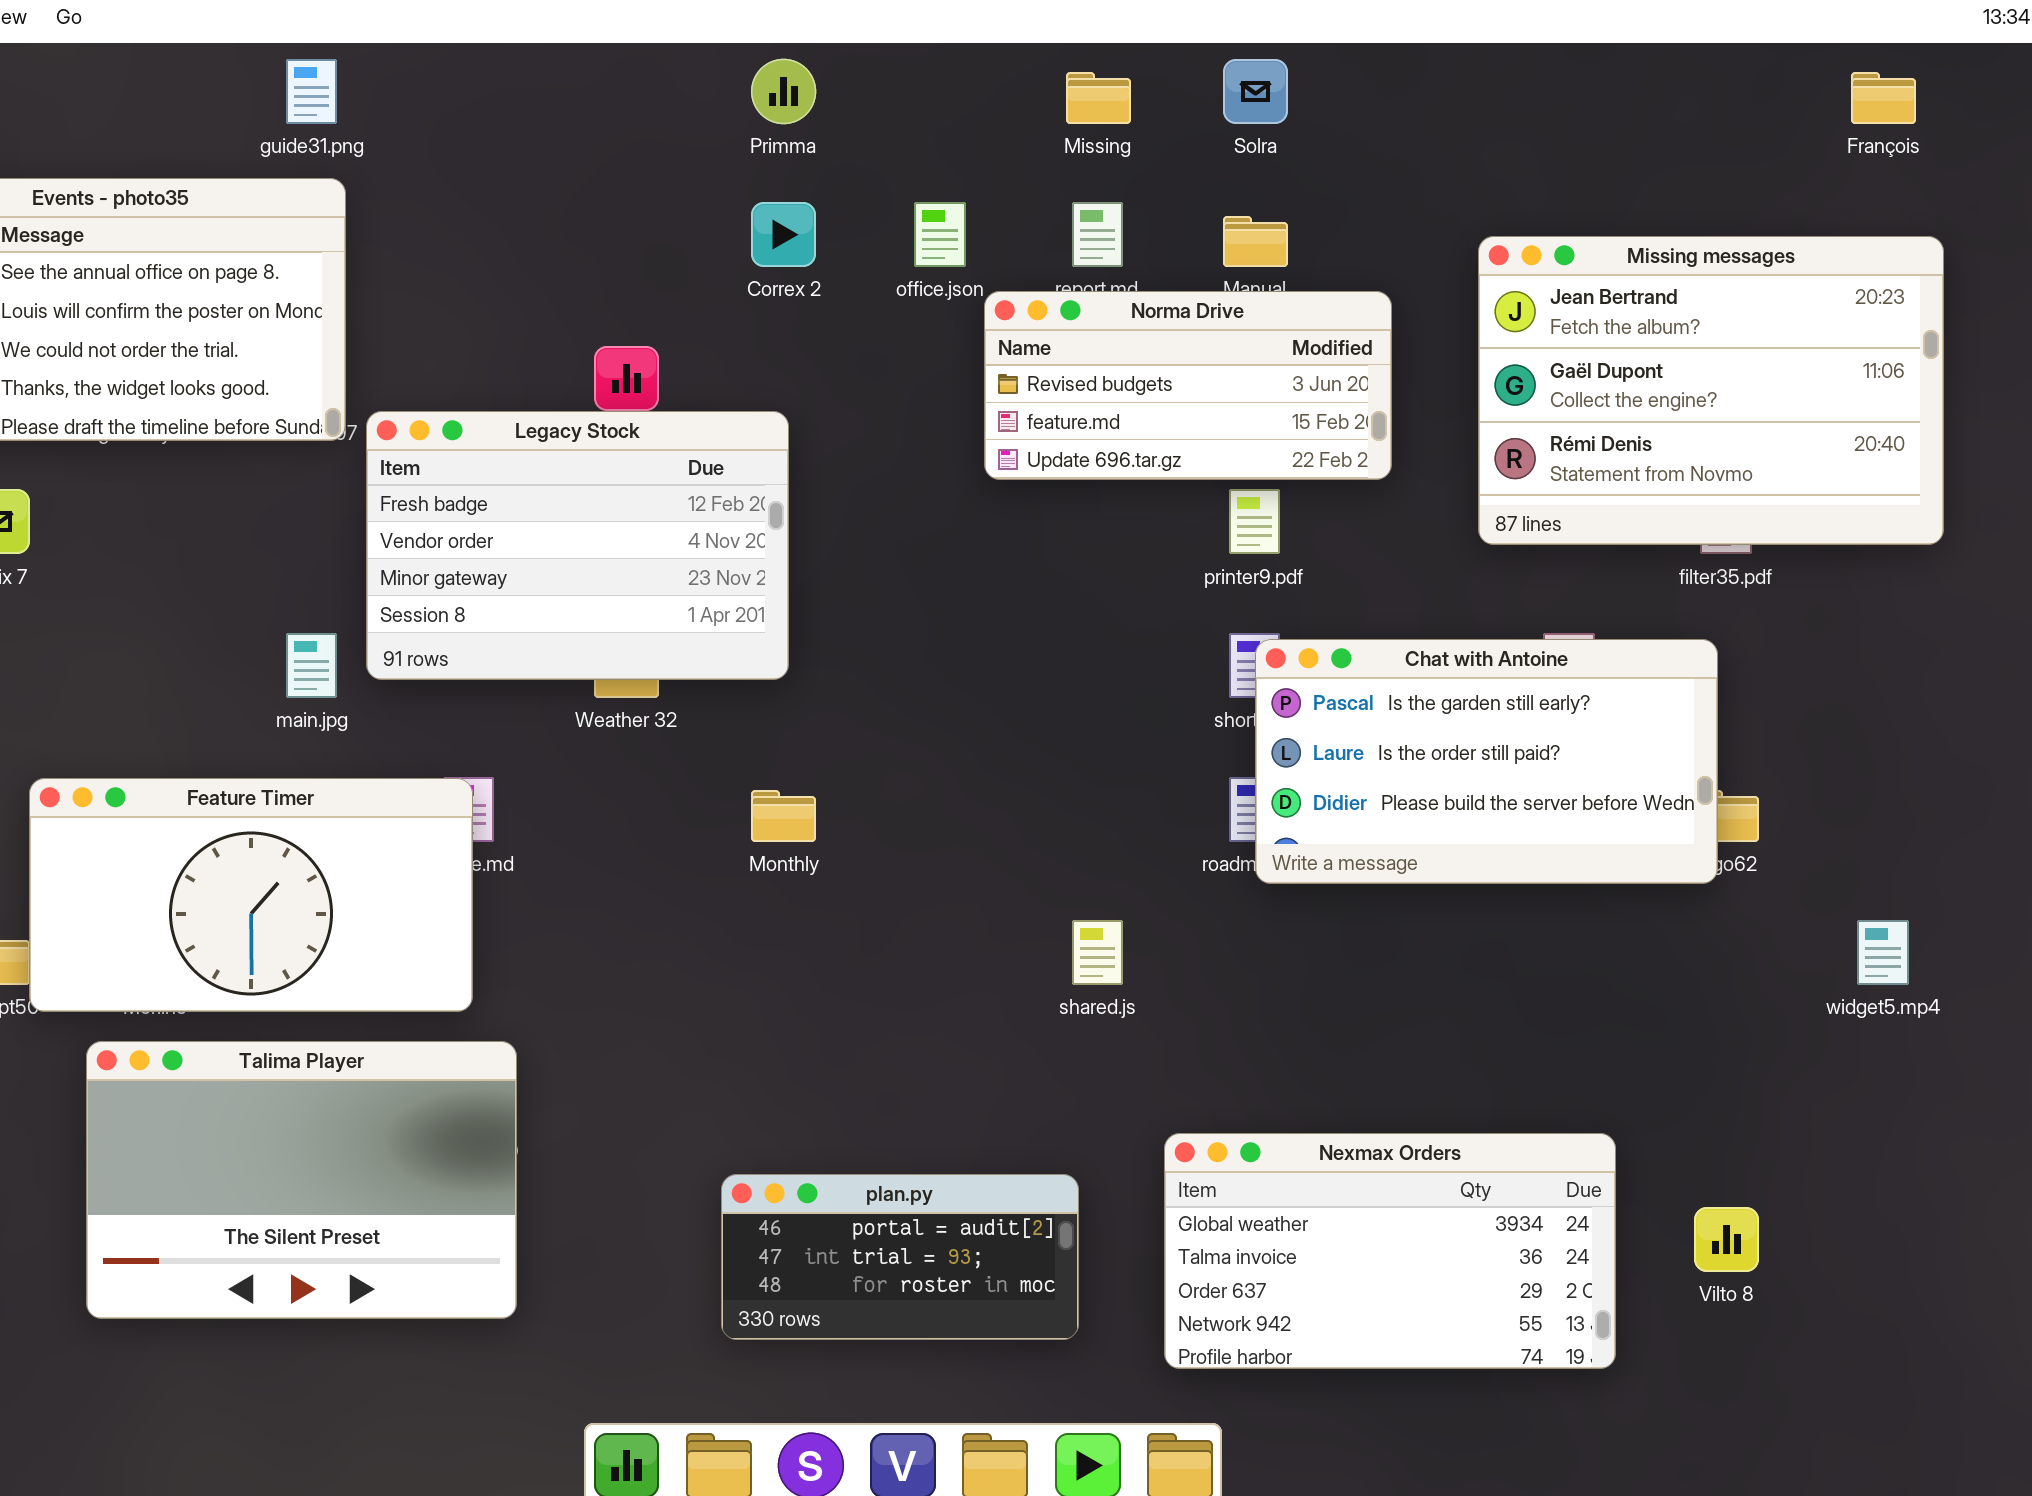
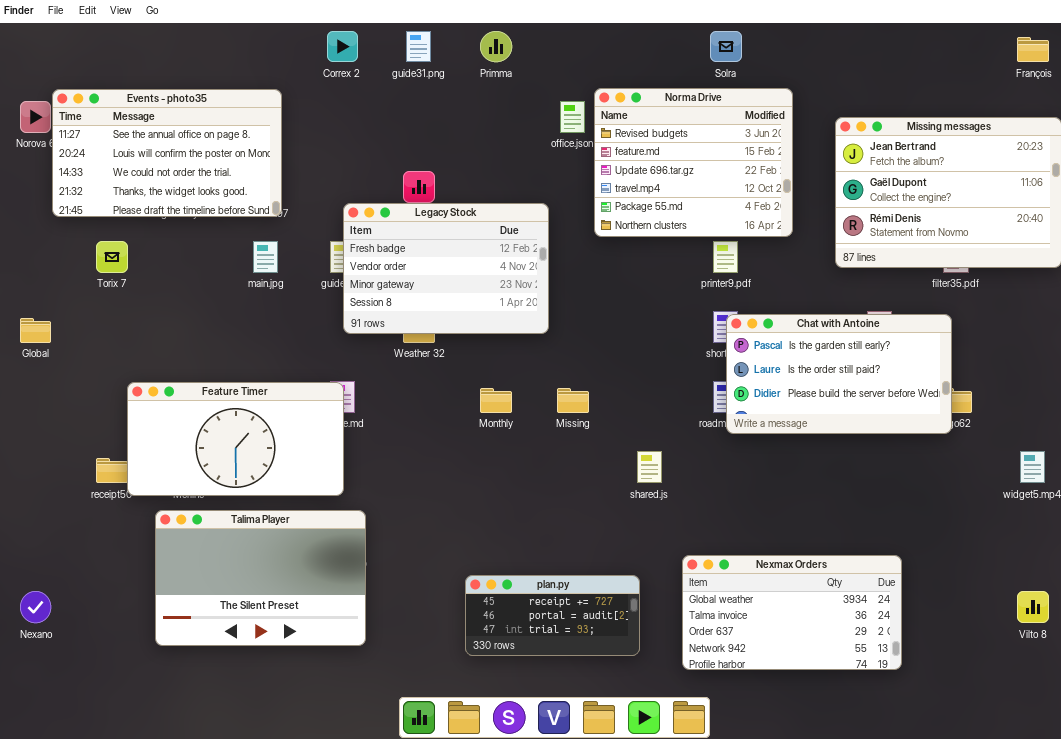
guide31.png: [286,59,337,124] -> [406,31,431,62], moved
Missing: [1066,72,1131,124] -> [557,388,589,413], moved
Correx 2: [751,202,816,267] -> [327,31,358,62], moved
Norma Drive: [984,291,1392,480] -> [594,88,793,237], resized
Legacy Stock: [366,411,789,680] -> [343,203,549,334], moved
main.jpg: [286,633,337,698] -> [253,241,278,273], moved
plan.py: [721,1174,1079,1340] -> [465,575,640,656], scrolled up 1 row
Vilto 8: [1694,1207,1759,1272] -> [1017,591,1049,623], moved

